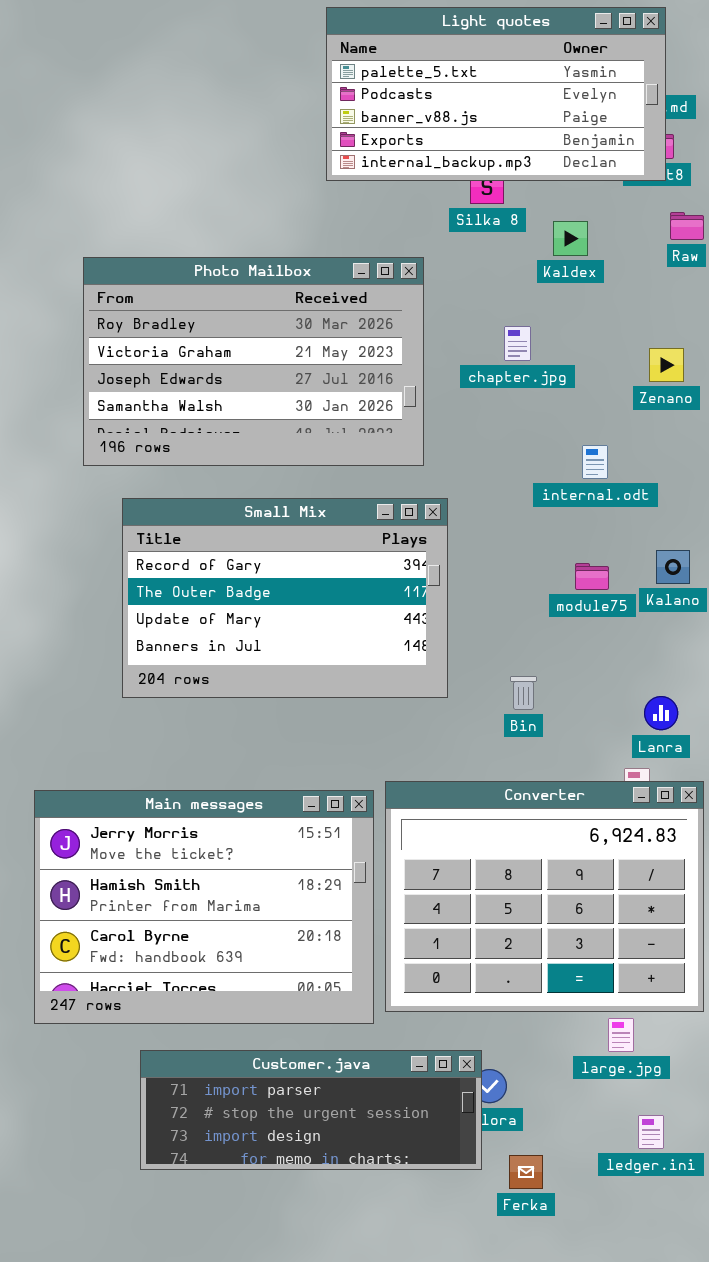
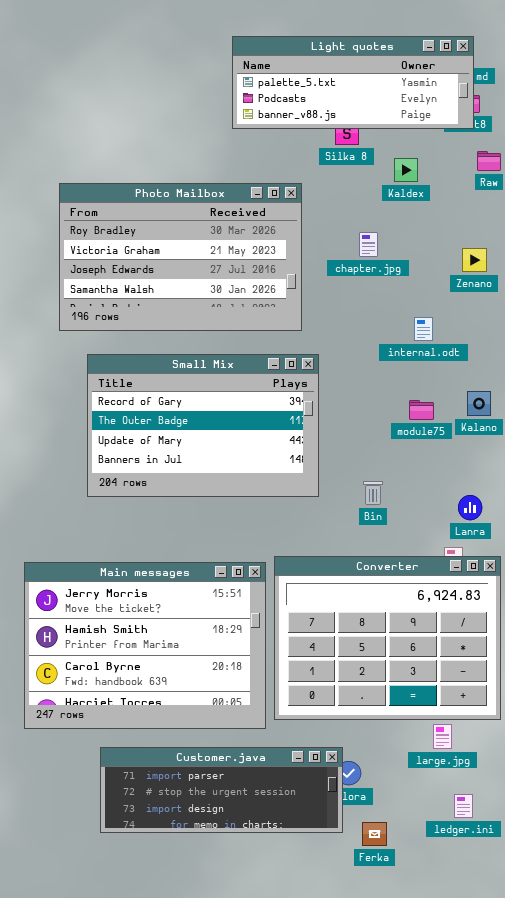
Light quotes: [326,7,666,181] -> [232,36,474,129], resized

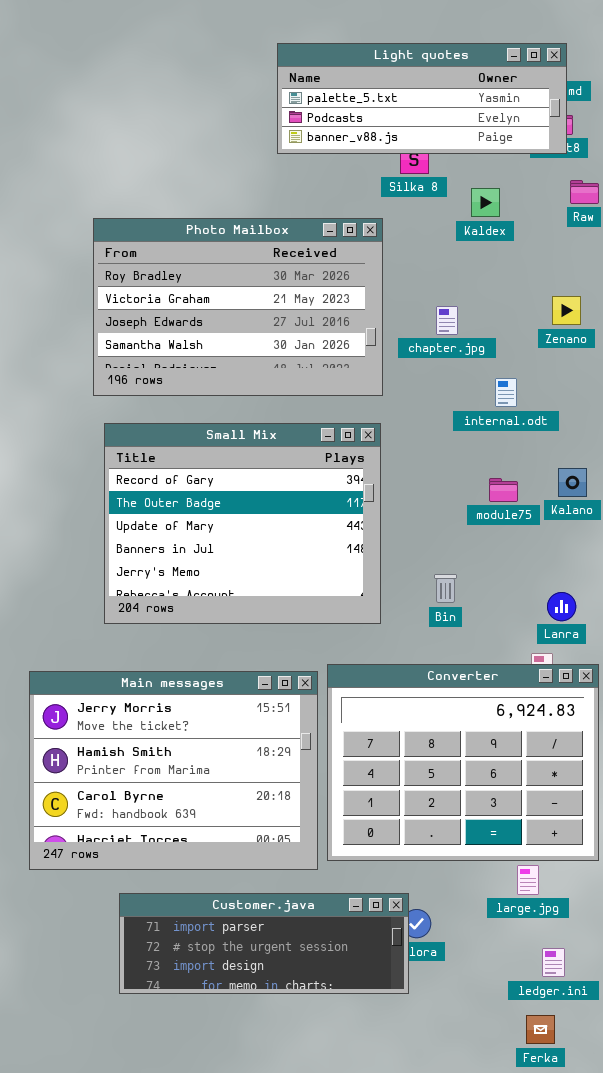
Photo Mailbox: [59,183,302,331] -> [93,218,383,396], moved
chapter.jpg: [359,232,378,257] -> [436,306,458,335], moved
Small Mix: [87,354,319,497] -> [104,423,381,624], resized
Ferka: [362,822,387,846] -> [526,1015,555,1044], moved

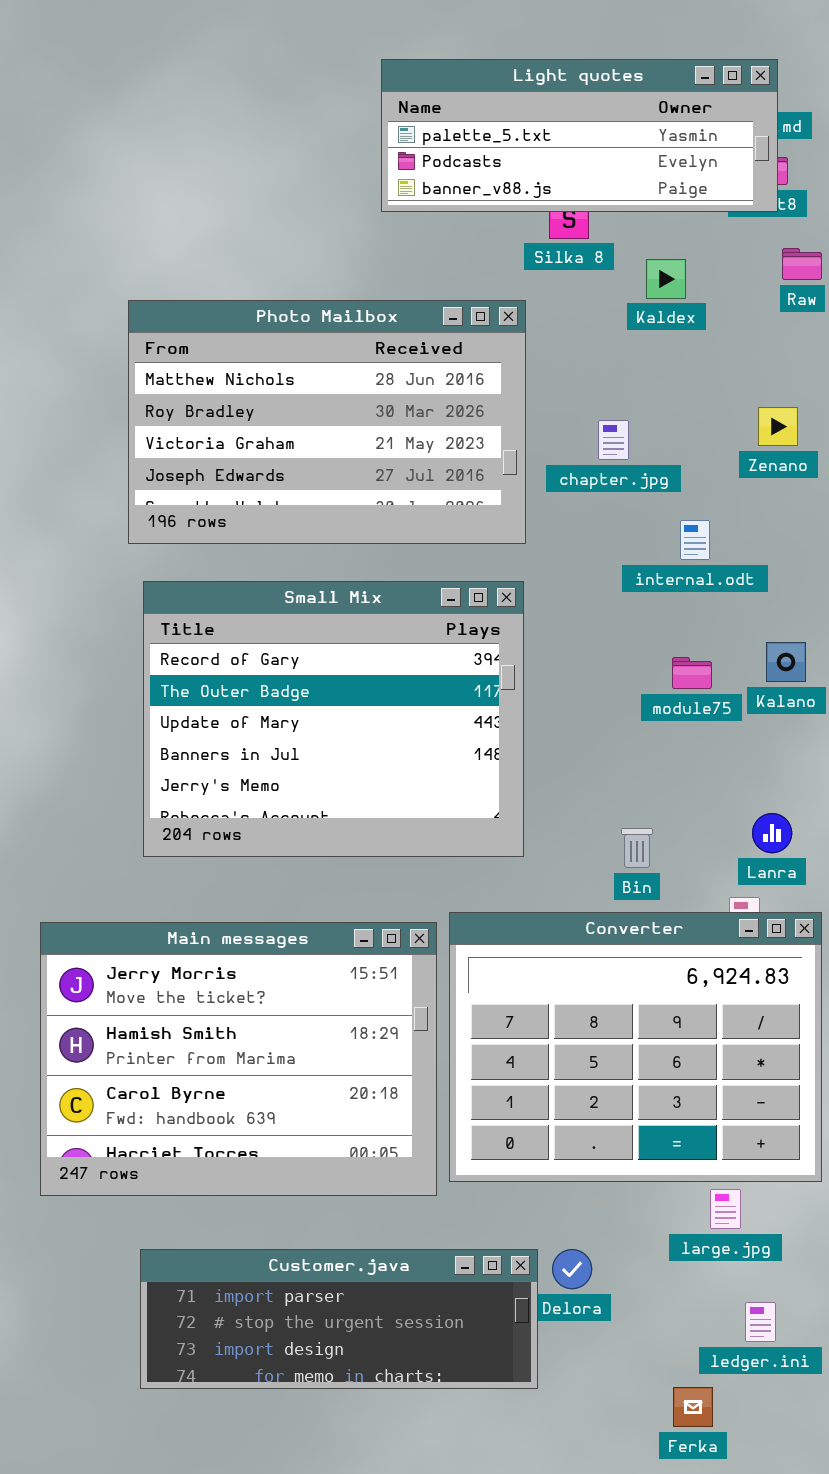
Photo Mailbox: [93,218,383,396] -> [128,300,526,544], scrolled up 1 row
Bin: [434,574,457,603] -> [621,828,653,868], moved
Customer.java: [119,893,409,994] -> [140,1249,538,1389], moved
Ferka: [526,1015,555,1044] -> [673,1387,713,1427], moved

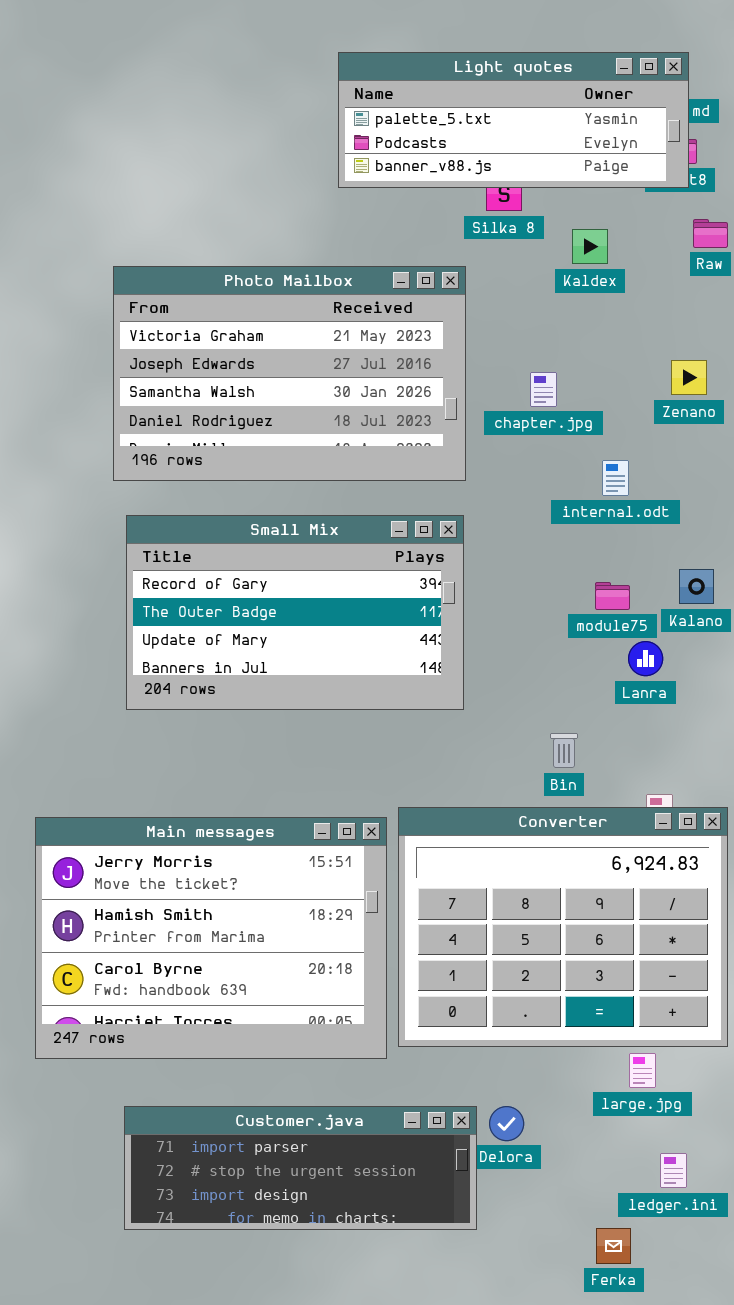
Photo Mailbox: [128,300,526,544] -> [113,266,466,481], scrolled down 2 rows
Small Mix: [143,581,524,857] -> [126,515,464,710], resized
Lanra: [752,813,792,853] -> [628,641,663,676], moved

